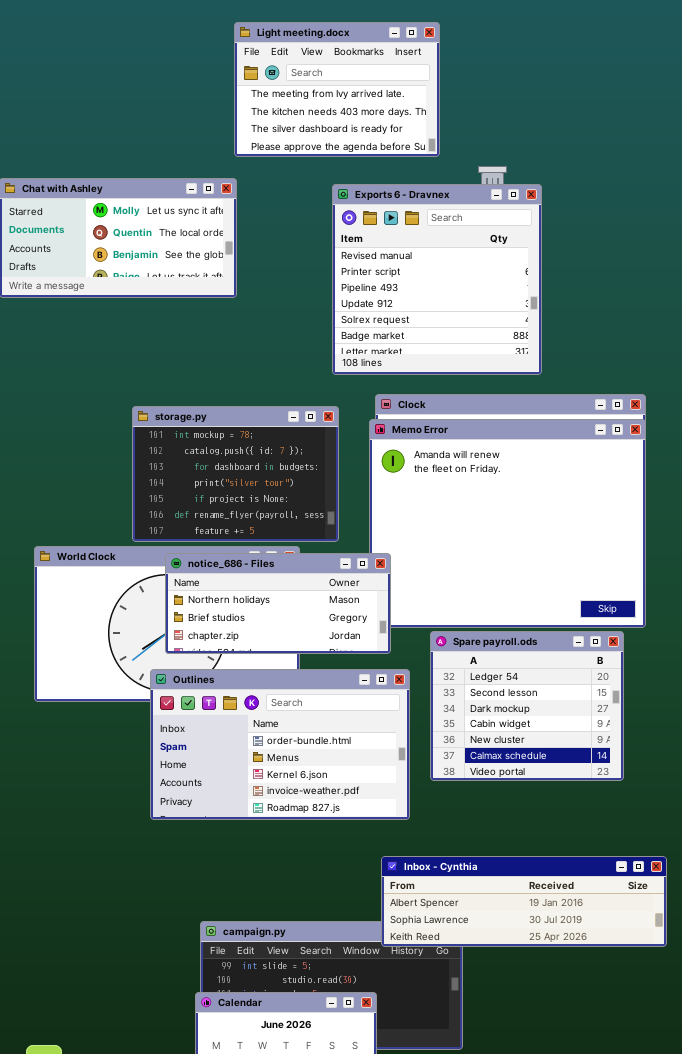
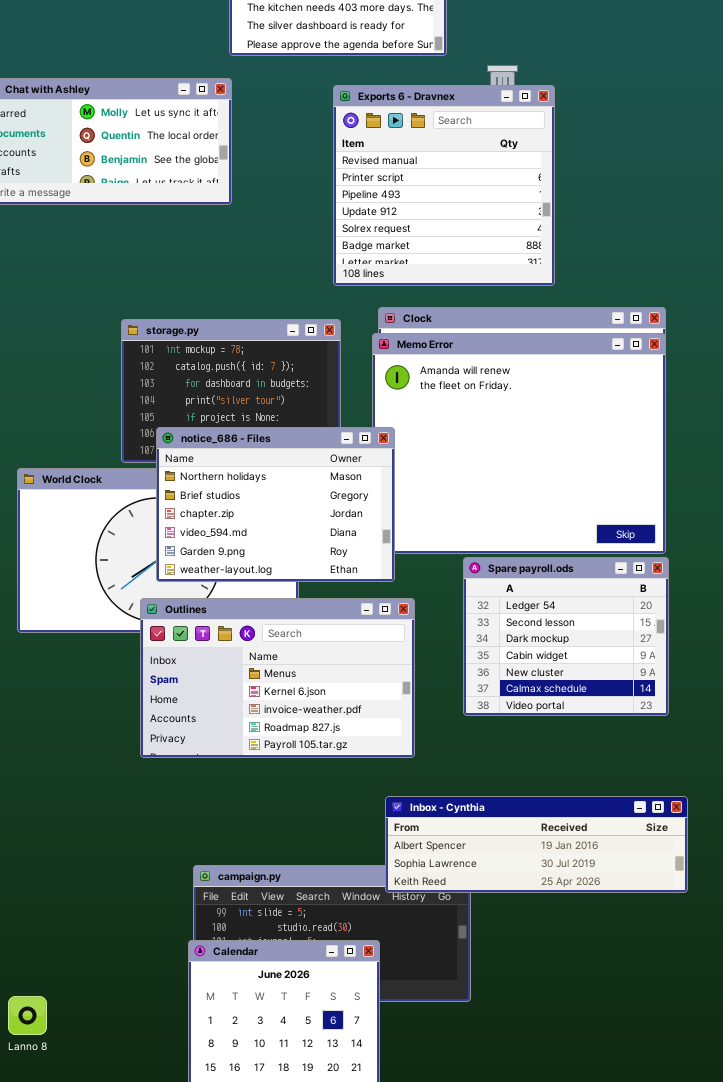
notice_686 - Files: [165,553,391,654] -> [156,427,395,582], resized
Spare payroll.ods: [430,631,624,781] -> [463,557,669,716], moved
Outlines: [150,669,410,820] -> [140,598,415,758], scrolled down 1 row

